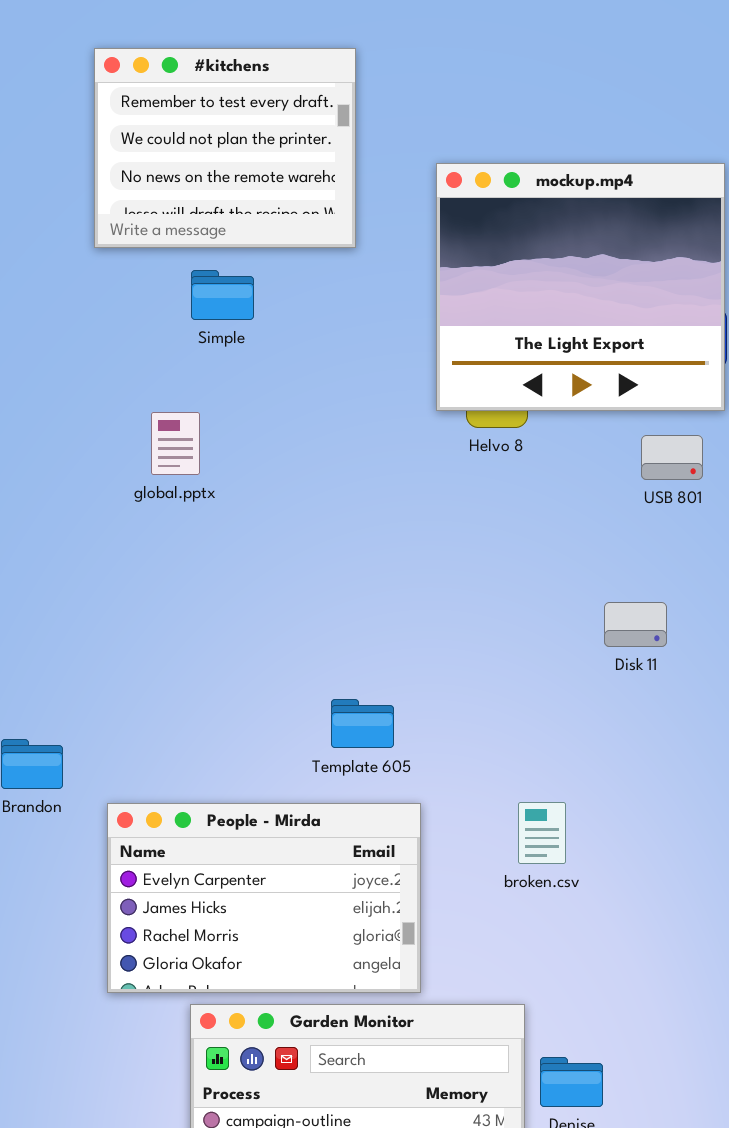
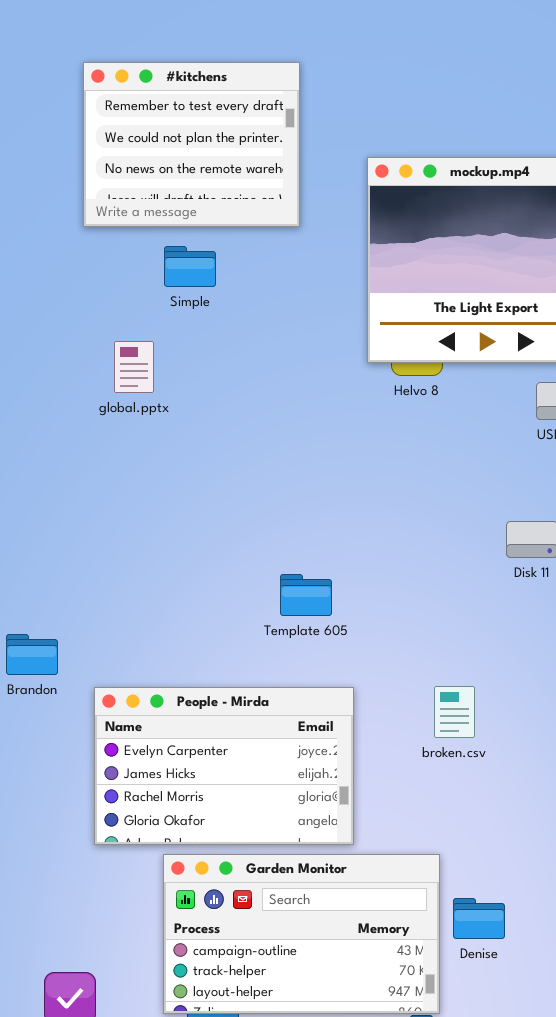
global.pptx: [151,412,200,475] -> [114,341,154,393], moved
Template 605: [331,699,394,748] -> [280,574,332,616], moved

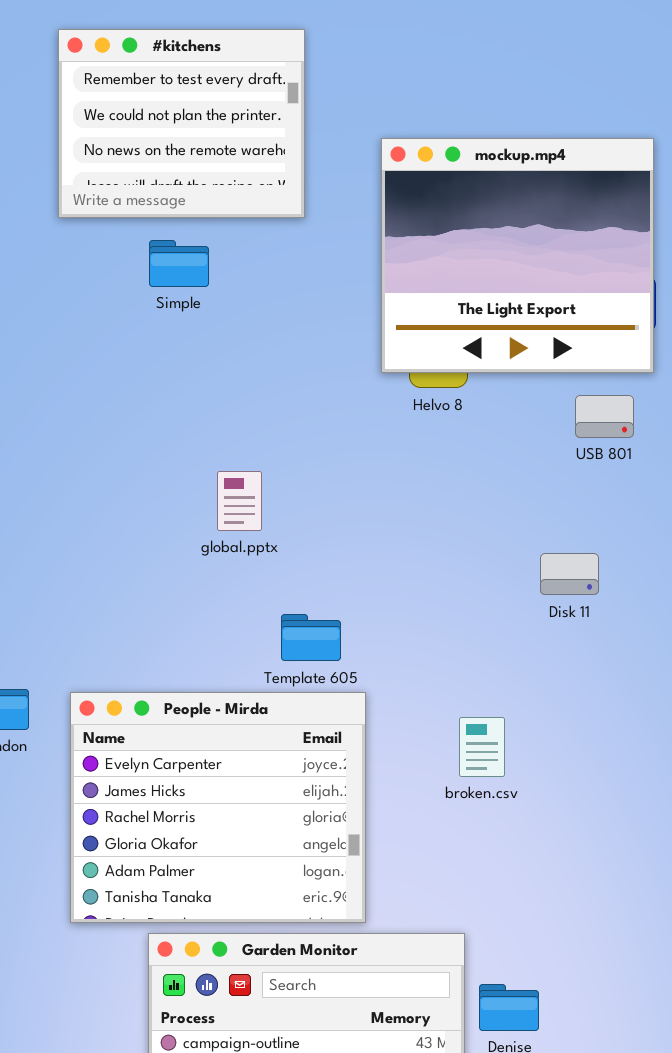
global.pptx: [114,341,154,393] -> [217,471,262,531], moved
broken.csv: [434,686,475,738] -> [459,717,505,777], moved
People - Mirda: [94,687,354,845] -> [70,692,366,923], resized

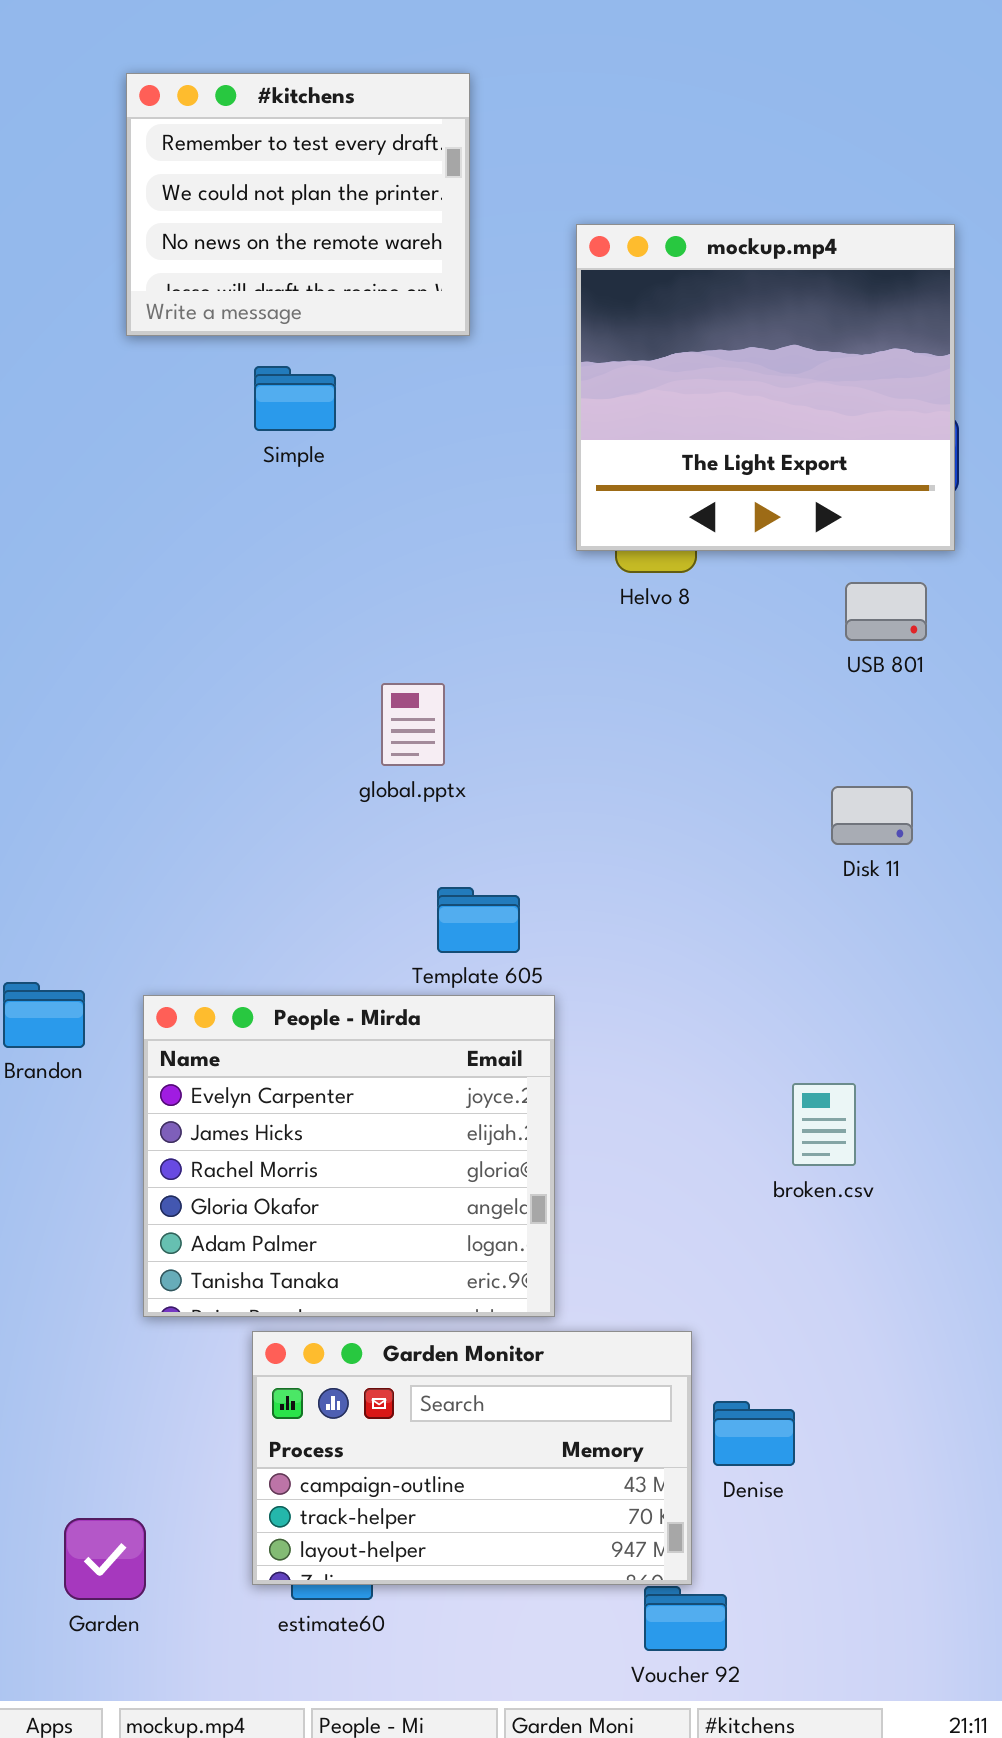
global.pptx: [217,471,262,531] -> [381,683,445,766], moved
Disk 11: [540,553,599,595] -> [831,786,913,845], moved
broken.csv: [459,717,505,777] -> [792,1083,856,1166], moved

